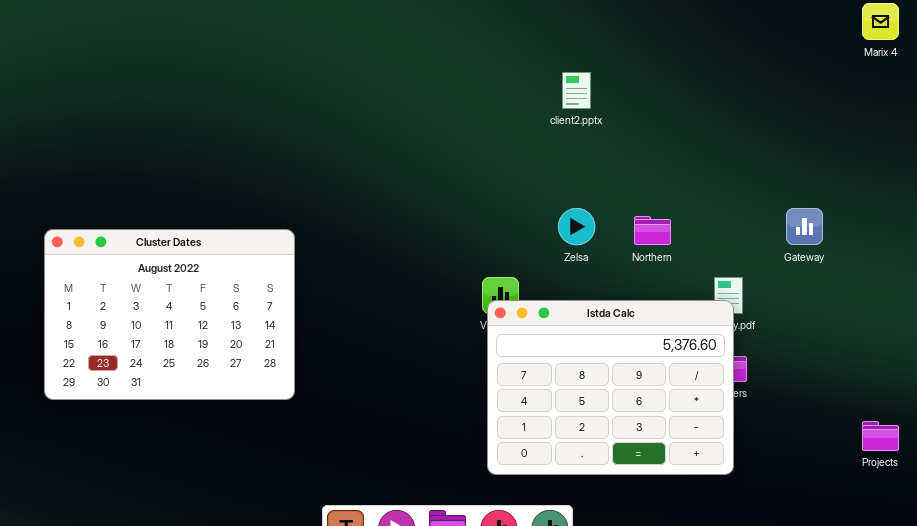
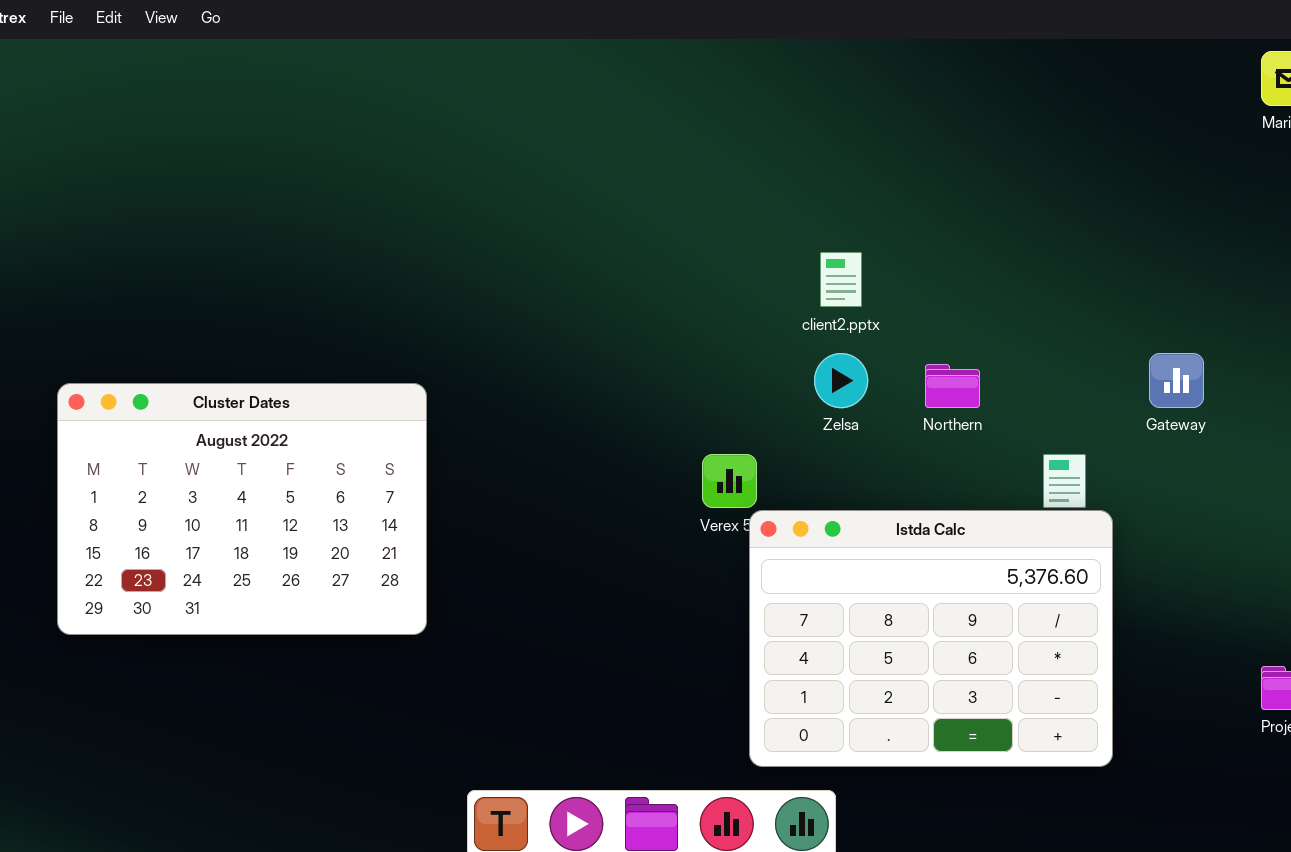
client2.pptx: [562,72,591,109] -> [820,252,862,307], moved
Istda Calc: [487,300,734,475] -> [749,510,1113,767], moved

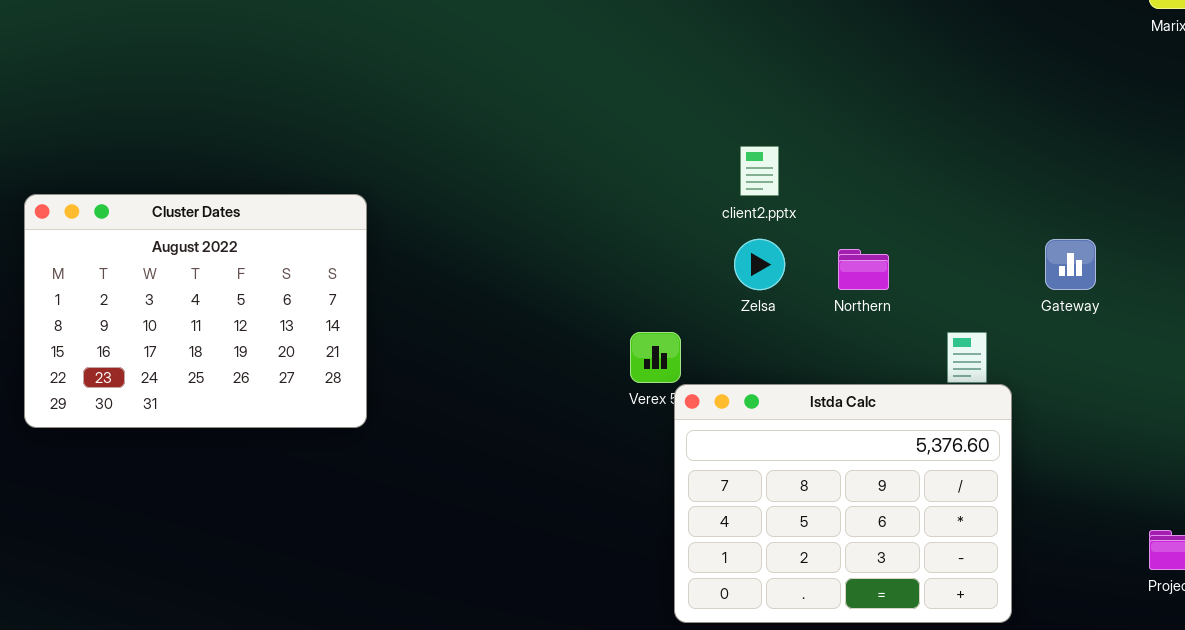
Cluster Dates: [57,383,427,635] -> [24,194,367,428], moved

